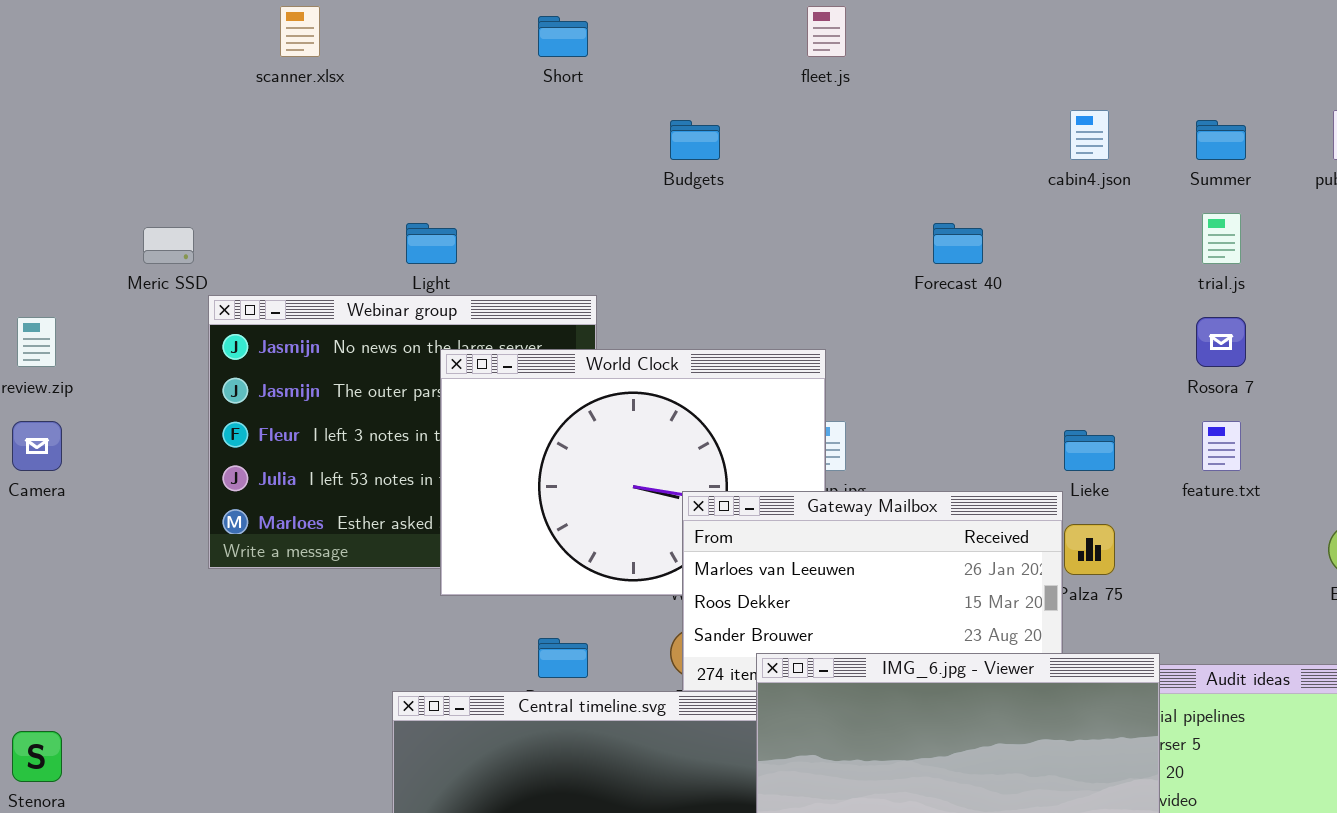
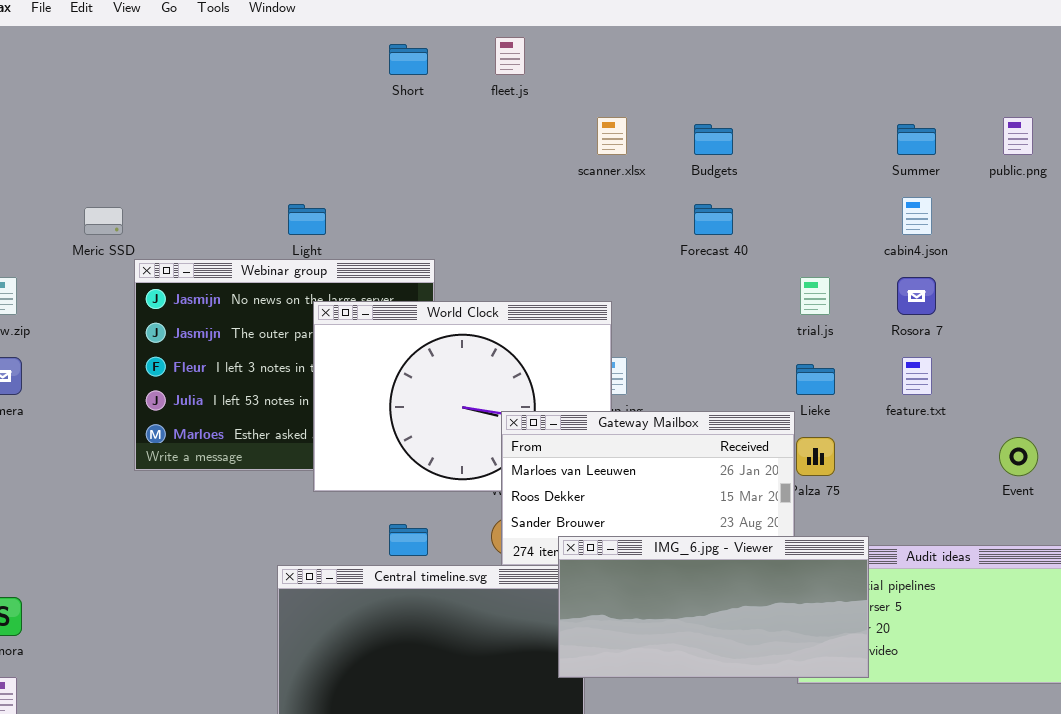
scanner.xlsx: [280,6,320,57] -> [597,117,627,155], moved
fleet.js: [807,6,846,57] -> [495,37,525,75], moved
cabin4.json: [1070,110,1109,160] -> [902,197,932,235], moved
Budgets: [670,120,720,160] -> [694,124,733,155], moved
trial.js: [1202,213,1241,264] -> [800,277,830,315], moved

